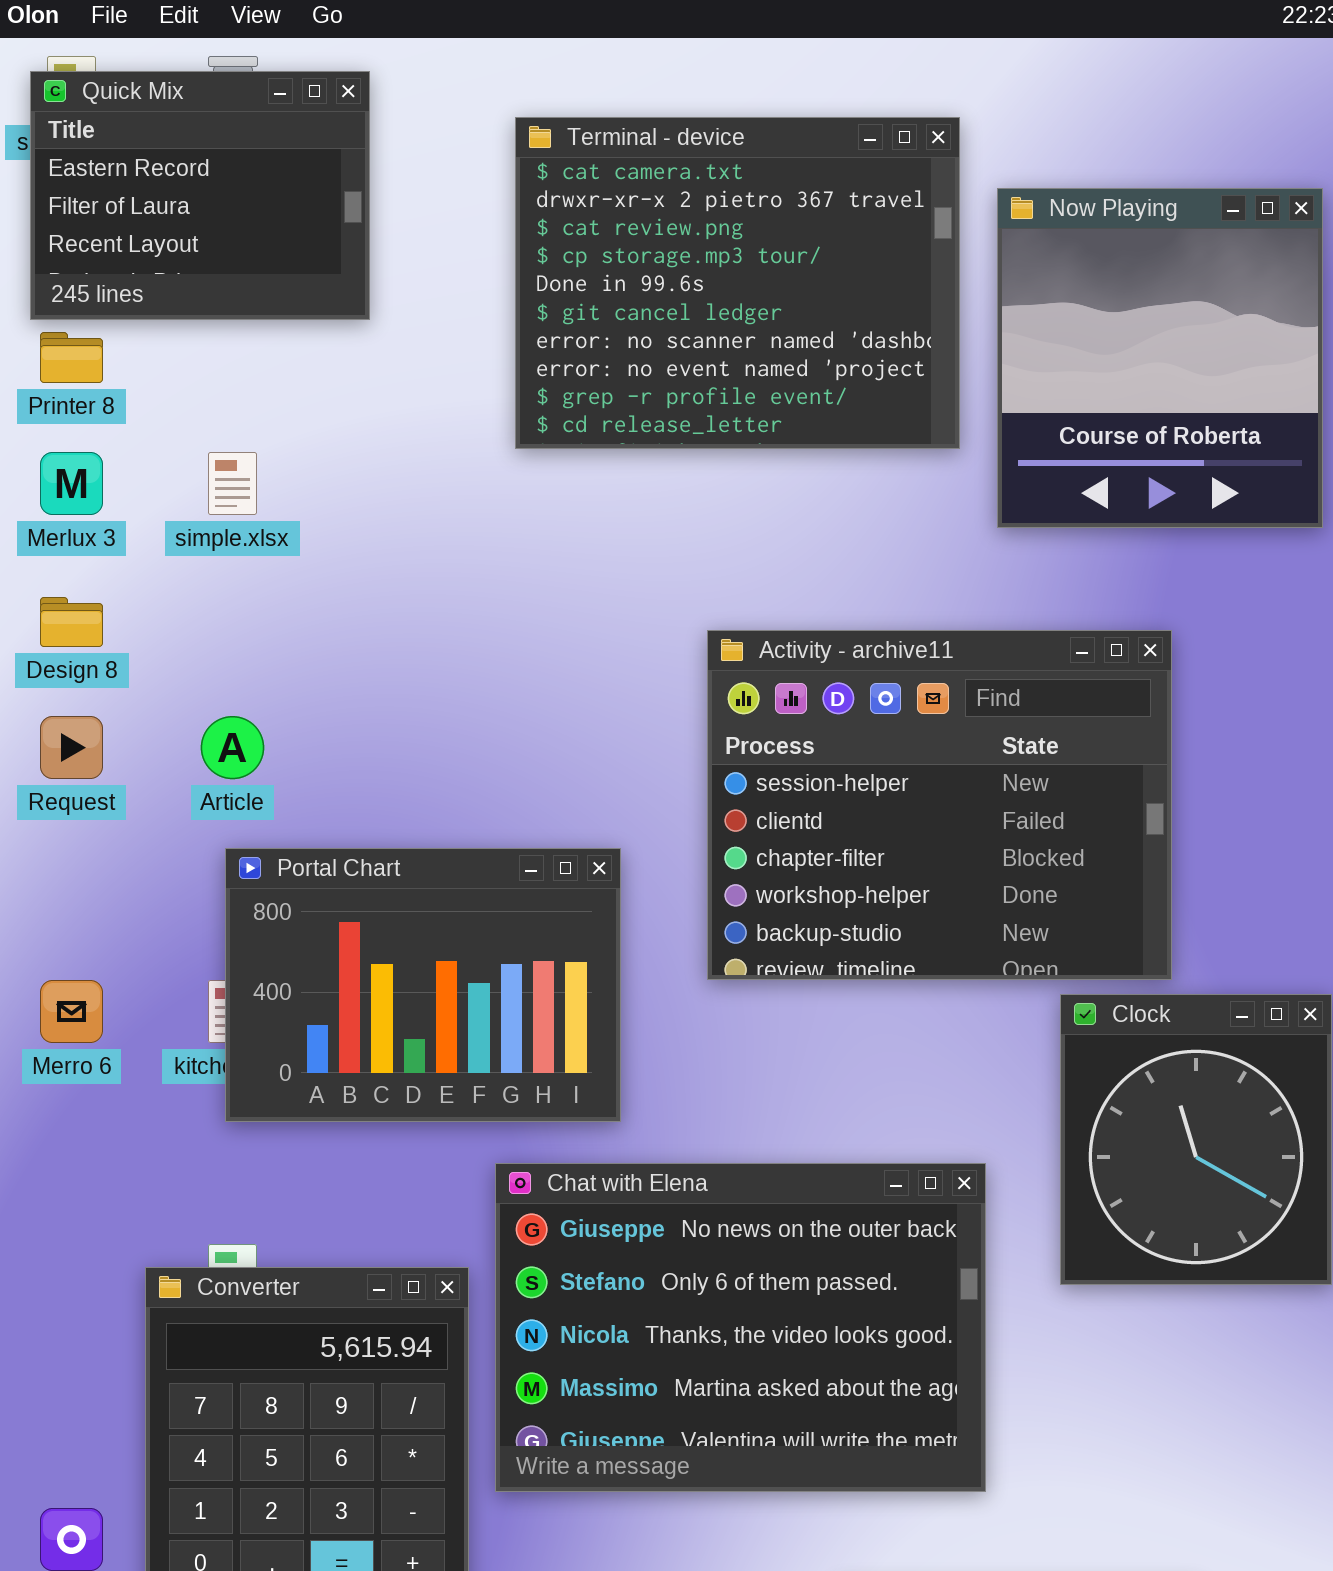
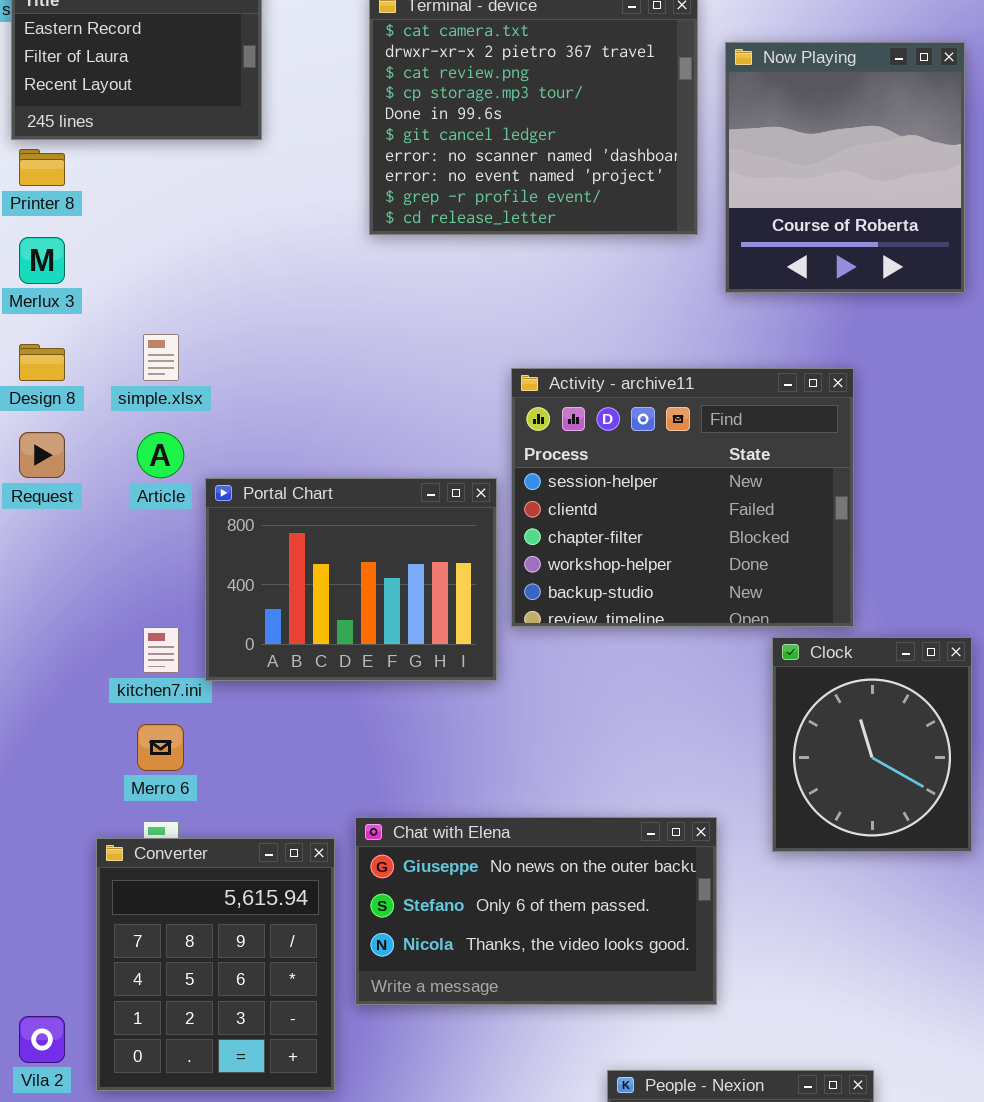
simple.xlsx: [208,452,257,515] -> [143,334,179,381], moved
Portal Chart: [225,848,621,1122] -> [205,478,497,681], moved
Merro 6: [40,980,103,1043] -> [137,724,184,771], moved
Chat with Elena: [495,1163,986,1492] -> [355,817,717,1005], resized

